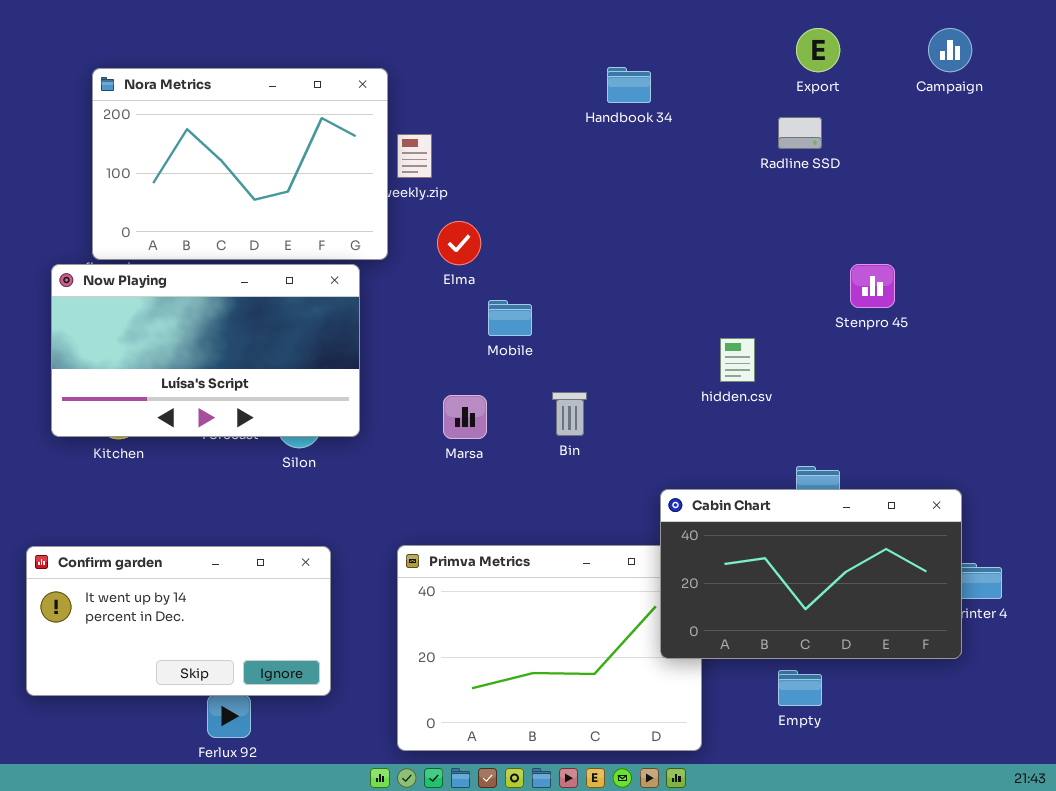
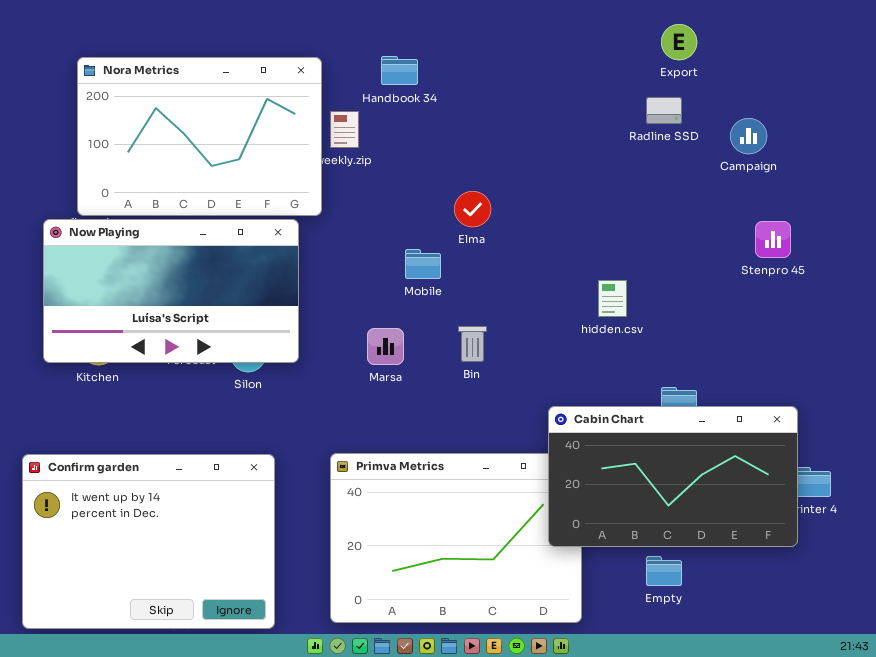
Campaign: [928,28,972,72] -> [730,118,767,154], moved
Handbook 34: [607,67,651,103] -> [381,56,418,85], moved
Elma: [437,221,481,265] -> [454,191,491,227], moved
Stenpro 45: [850,264,895,308] -> [755,221,791,258], moved
Confirm garden: [26,546,331,696] -> [22,454,275,629], resized

